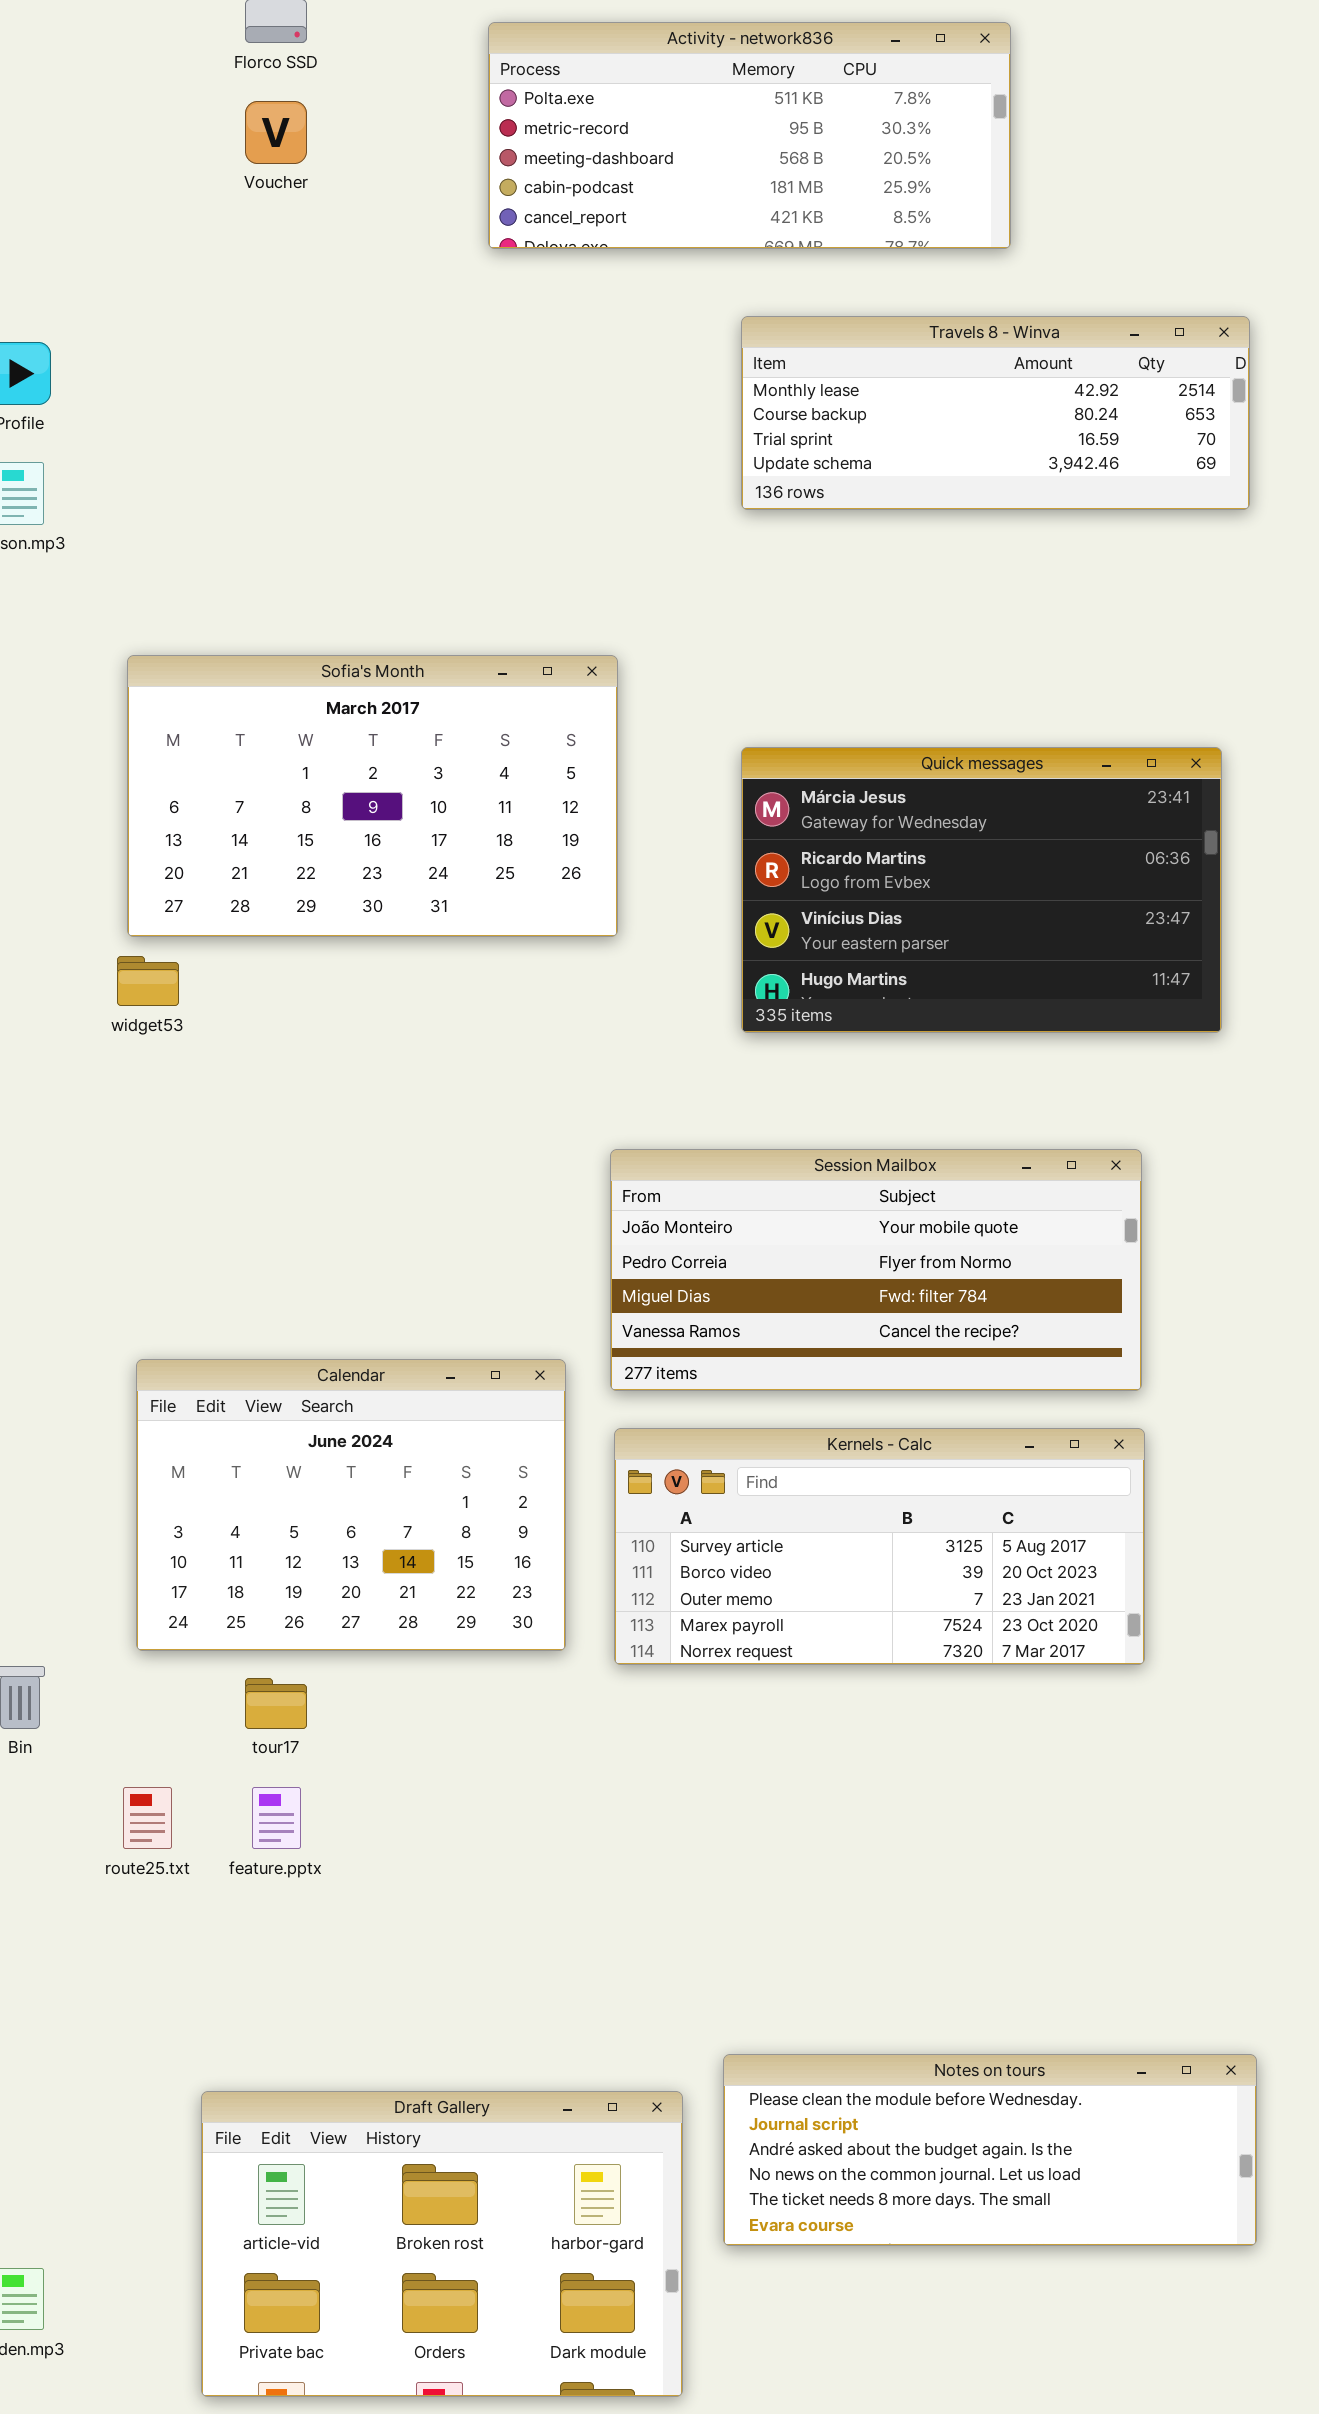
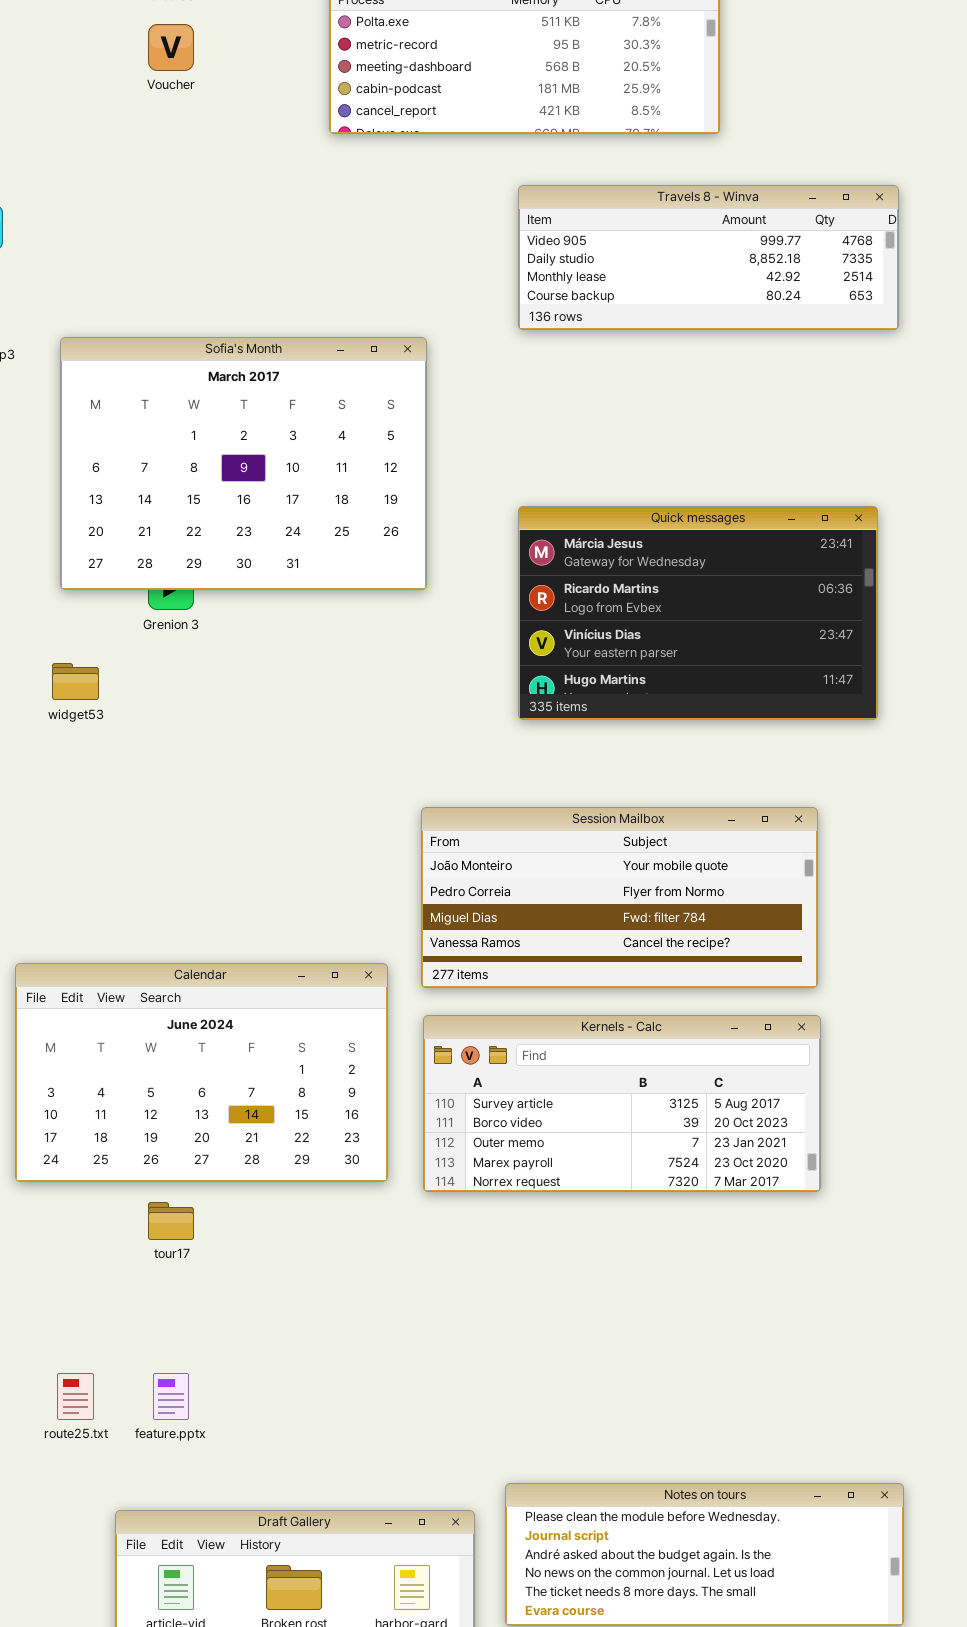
Travels 8 - Winva: [741,316,1250,510] -> [518,185,899,330], scrolled up 2 rows
Sofia's Month: [127,655,618,937] -> [60,337,427,590], moved, resized
Calendar: [136,1359,566,1651] -> [15,963,388,1182], resized
route25.txt: [123,1787,172,1849] -> [57,1373,94,1420], moved
feature.pptx: [252,1787,301,1849] -> [153,1373,189,1420], moved

